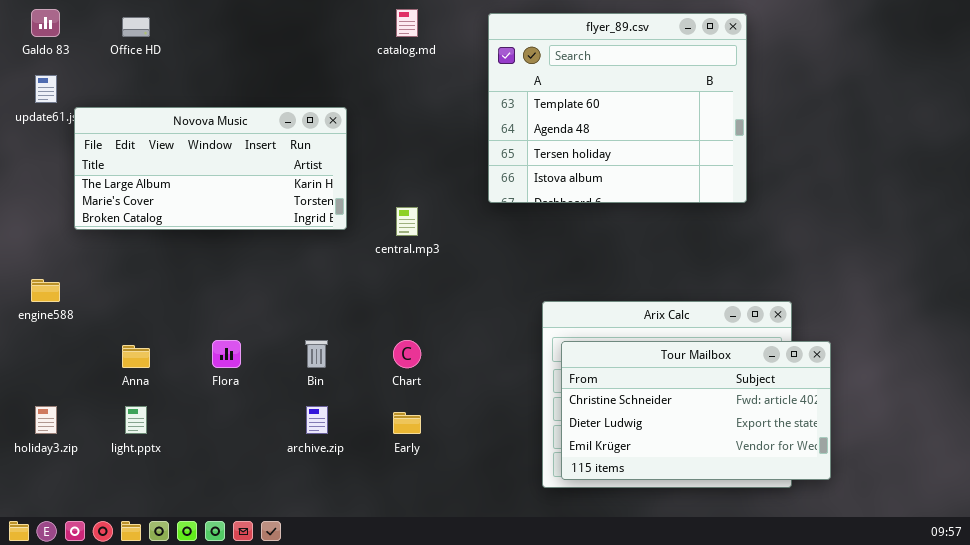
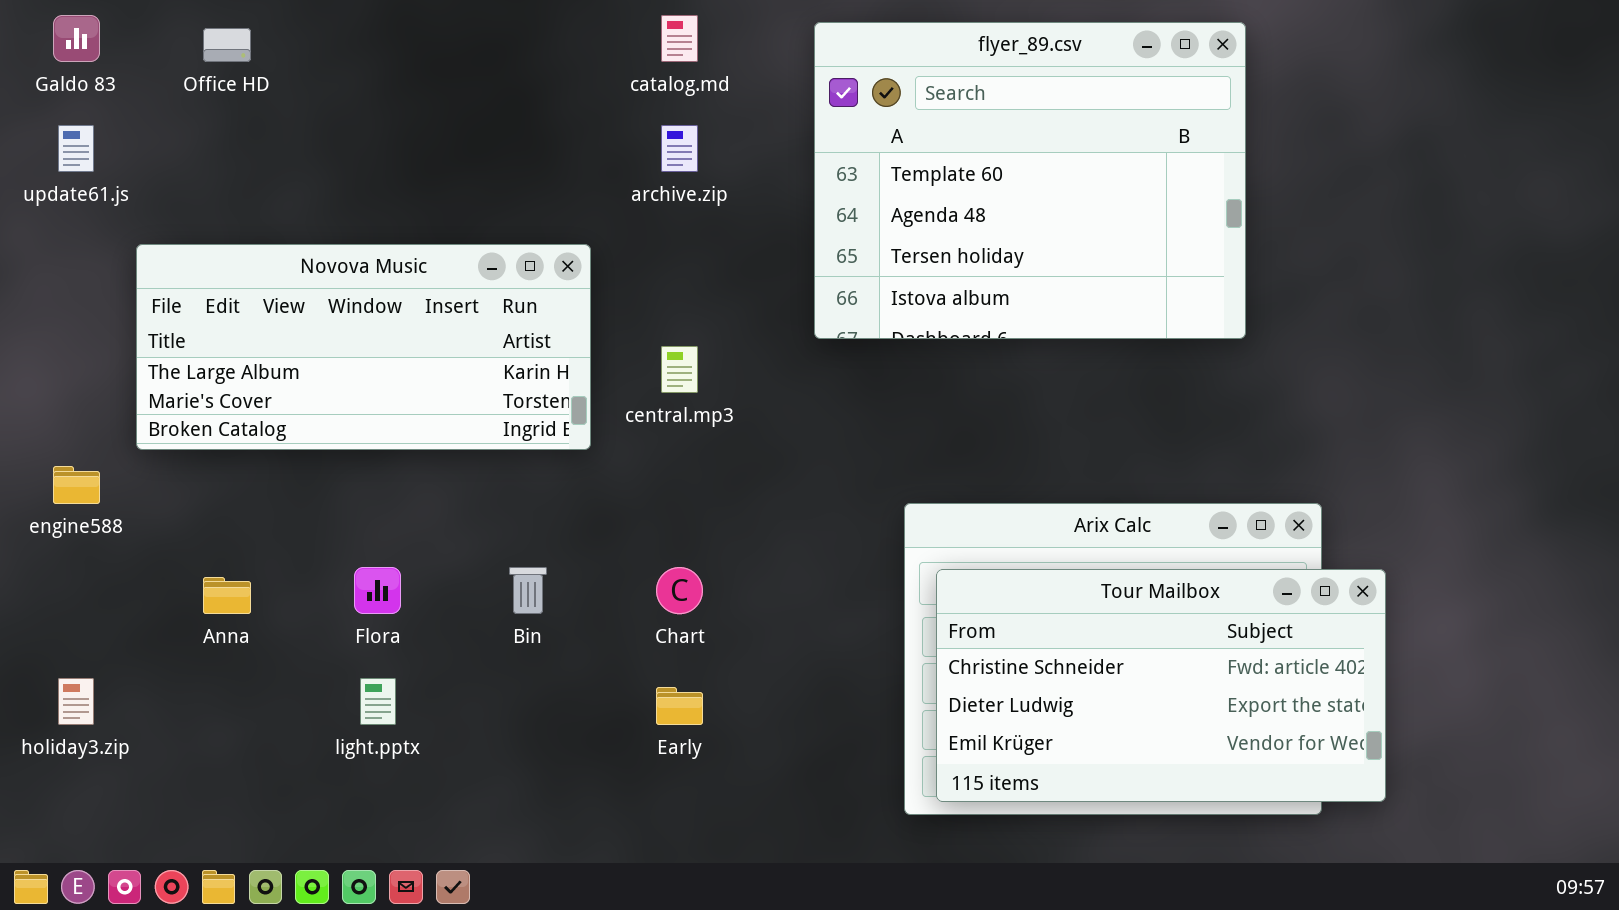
Novova Music: [74,107,347,230] -> [136,244,591,450], moved
light.pptx: [125,406,147,434] -> [360,678,396,725], moved
archive.zip: [306,406,328,434] -> [661,125,698,172], moved

